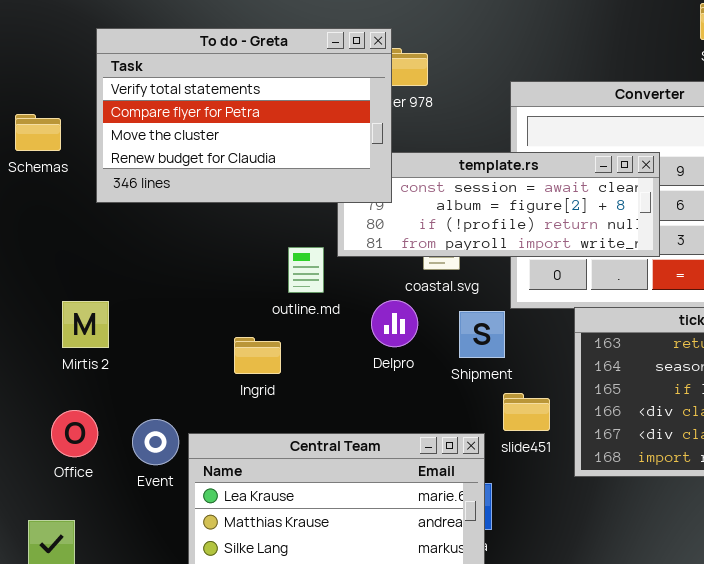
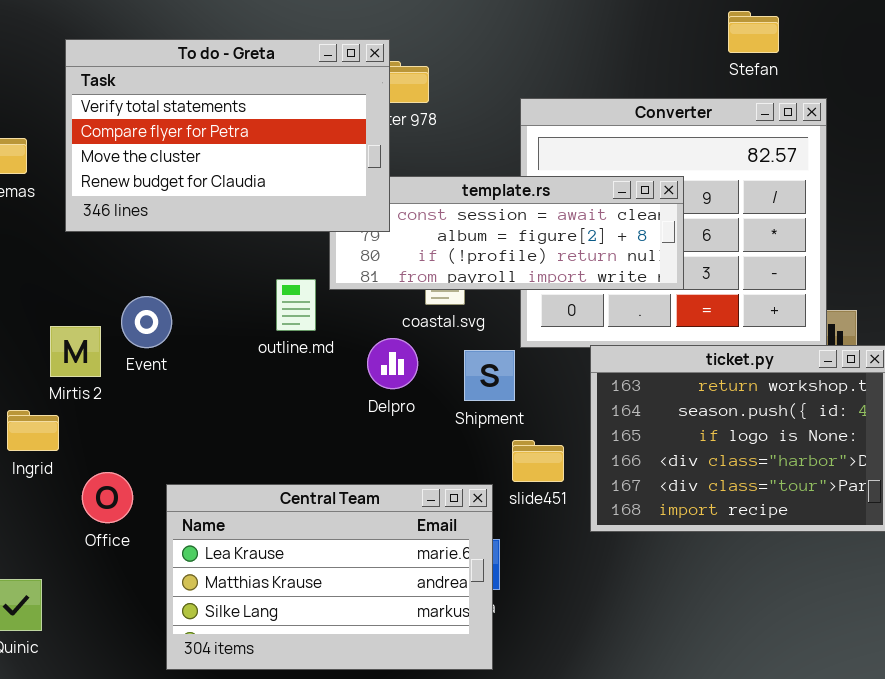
Mirtis 2: [62,301,109,348] -> [50,326,101,377], moved
Ingrid: [234,337,281,374] -> [7,410,59,451], moved
Office: [51,410,98,457] -> [82,472,133,523], moved
Event: [132,419,179,465] -> [121,296,172,348], moved

